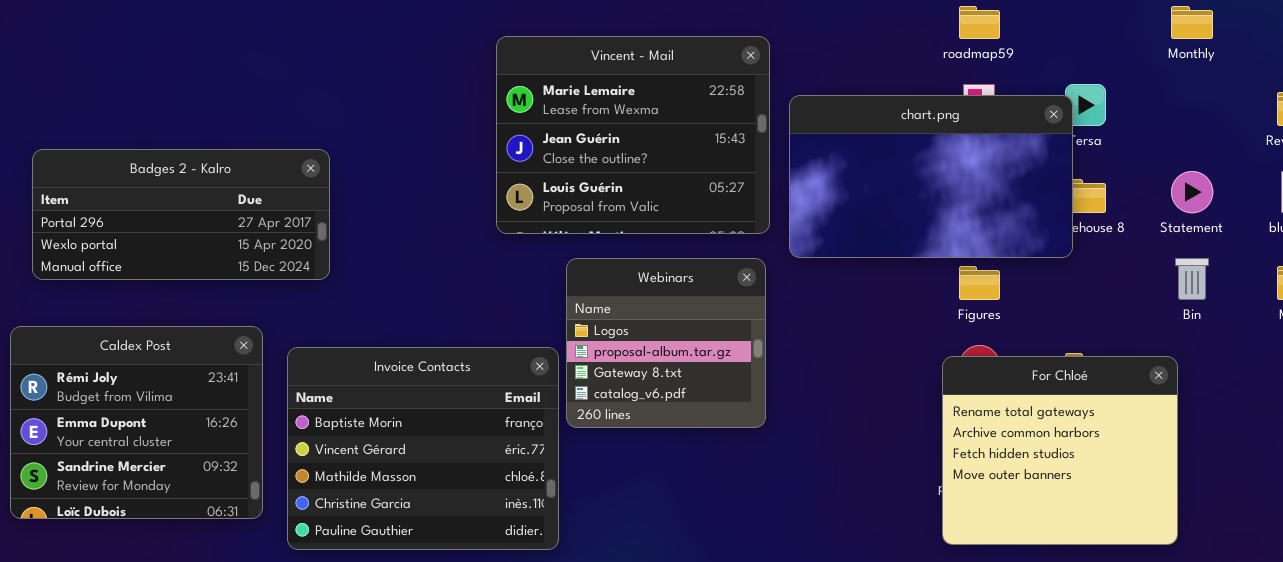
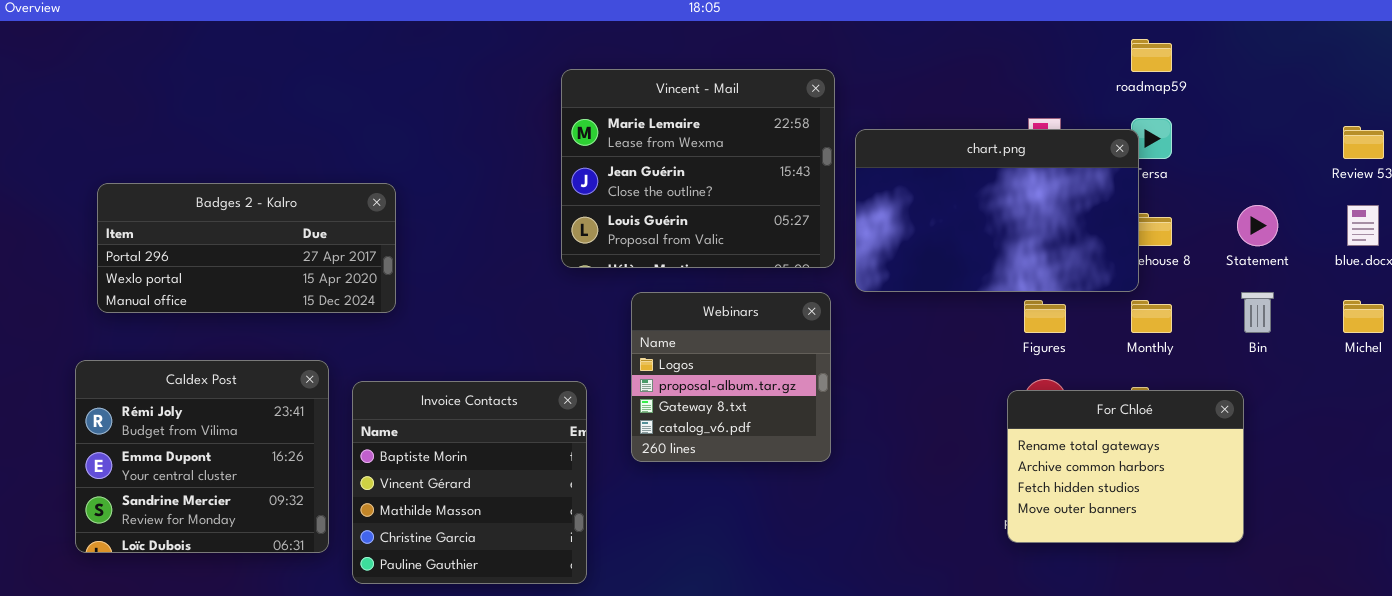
roadmap59: [959,6,1000,39] -> [1131,39,1172,72], moved
Monthly: [1171,6,1213,39] -> [1131,300,1172,333], moved
Invoice Contacts: [287,347,559,550] -> [352,381,587,584], resized
For Chloé: [942,356,1178,545] -> [1007,390,1244,543], resized

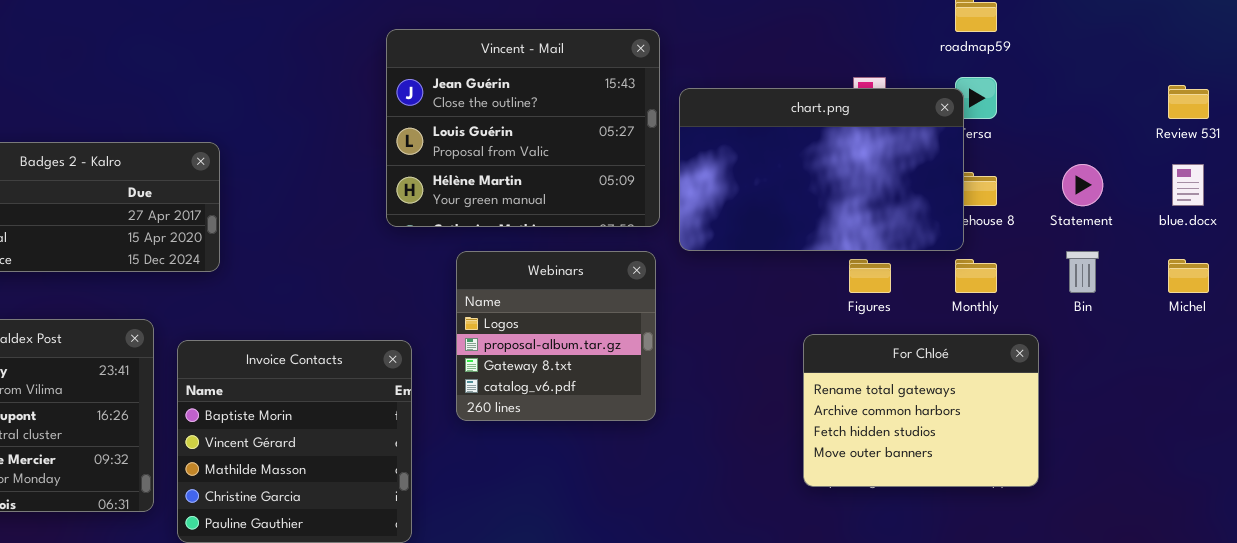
Vincent - Mail: [561,69,835,268] -> [386,29,660,227], scrolled down 1 row
For Chloé: [1007,390,1244,543] -> [803,334,1039,487], moved

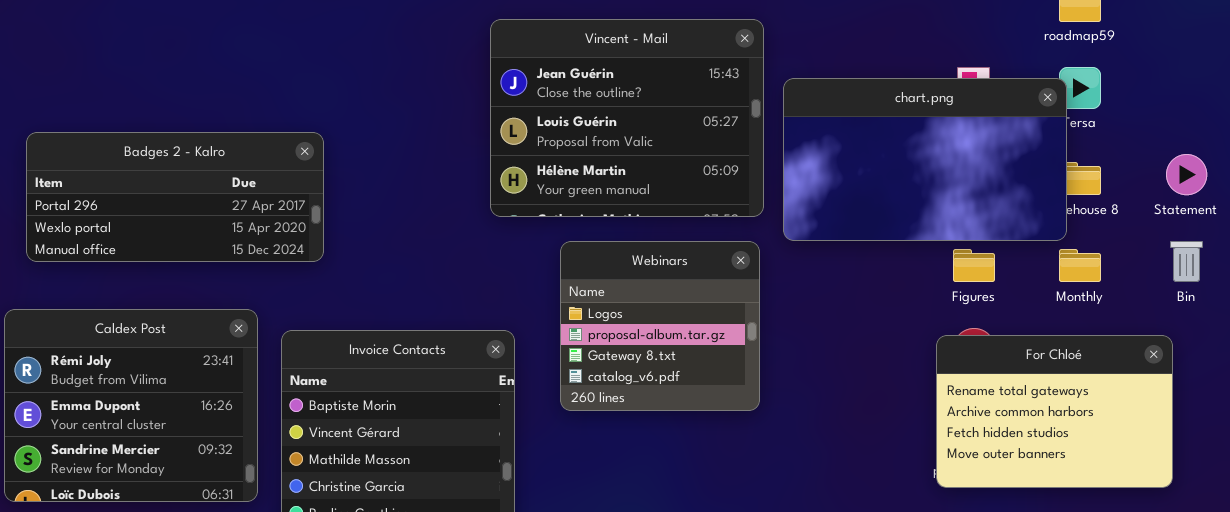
For Chloé: [803,334,1039,487] -> [936,335,1173,488], moved

